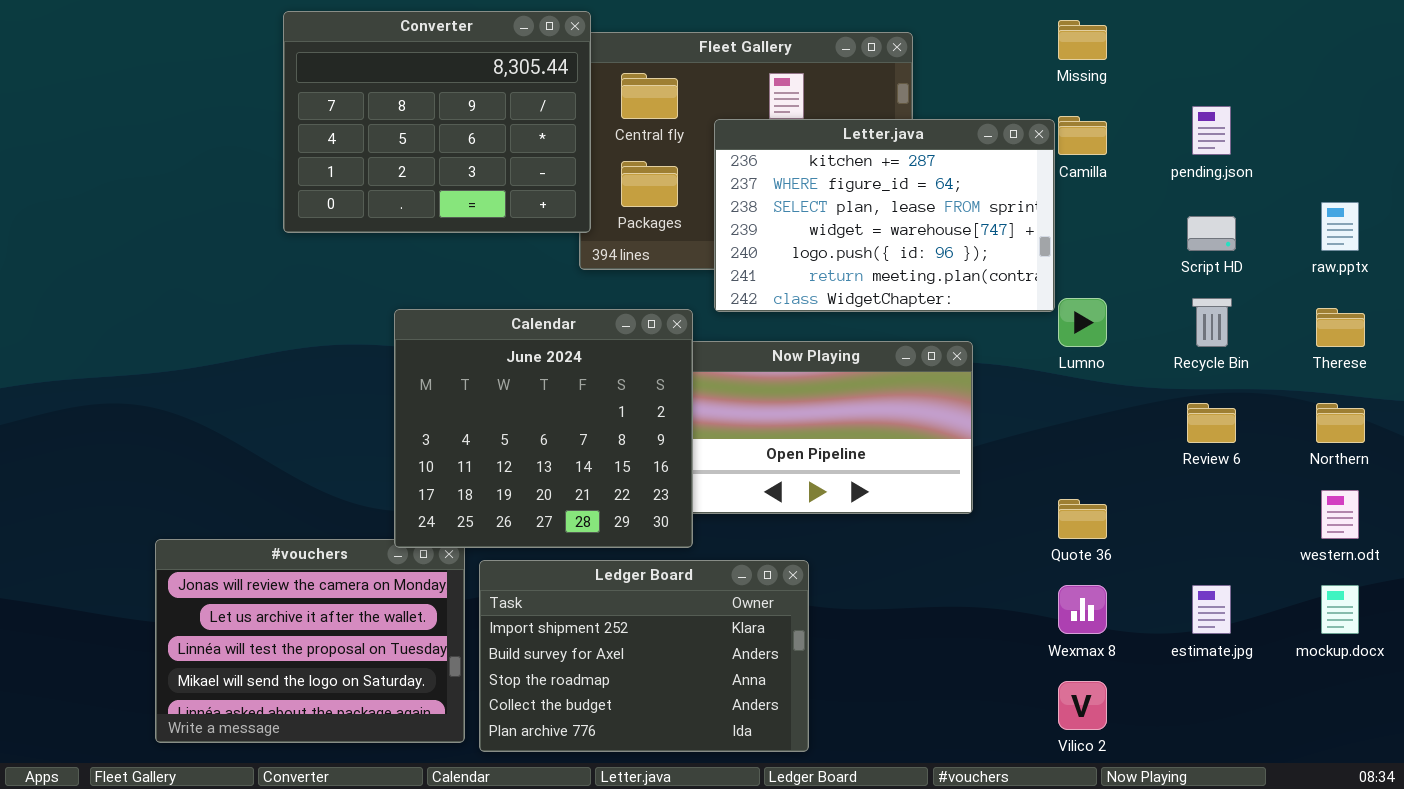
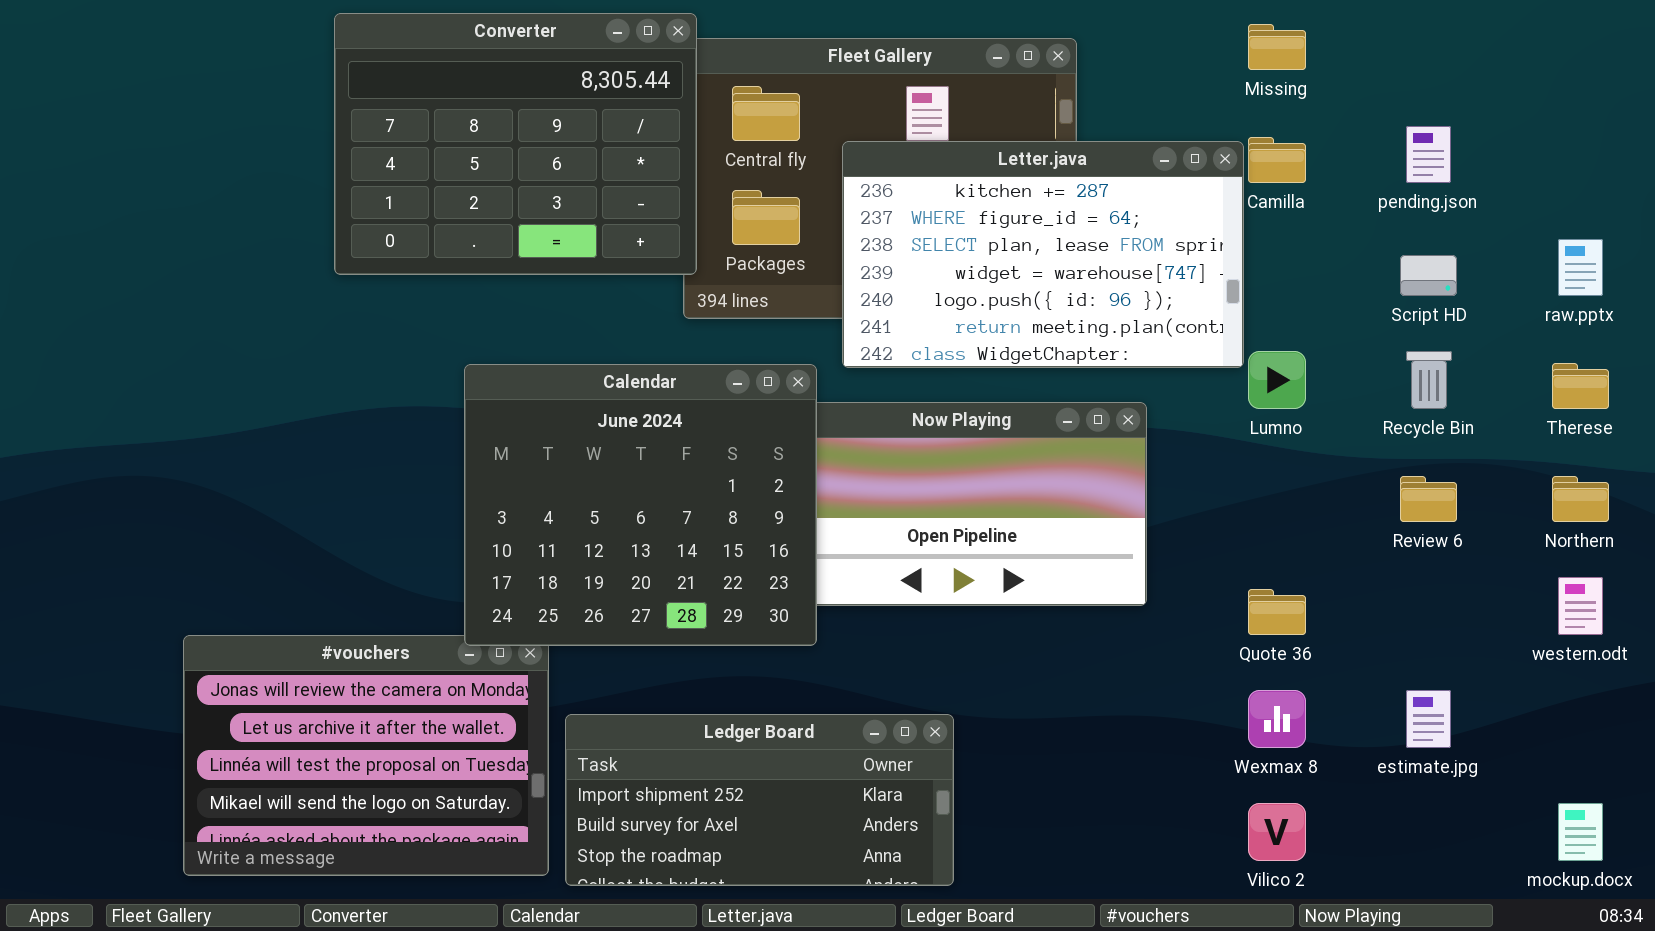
Ledger Board: [479,560,809,752] -> [565,714,954,886], resized
mockup.docx: [1321,585,1359,634] -> [1558,803,1603,861], moved

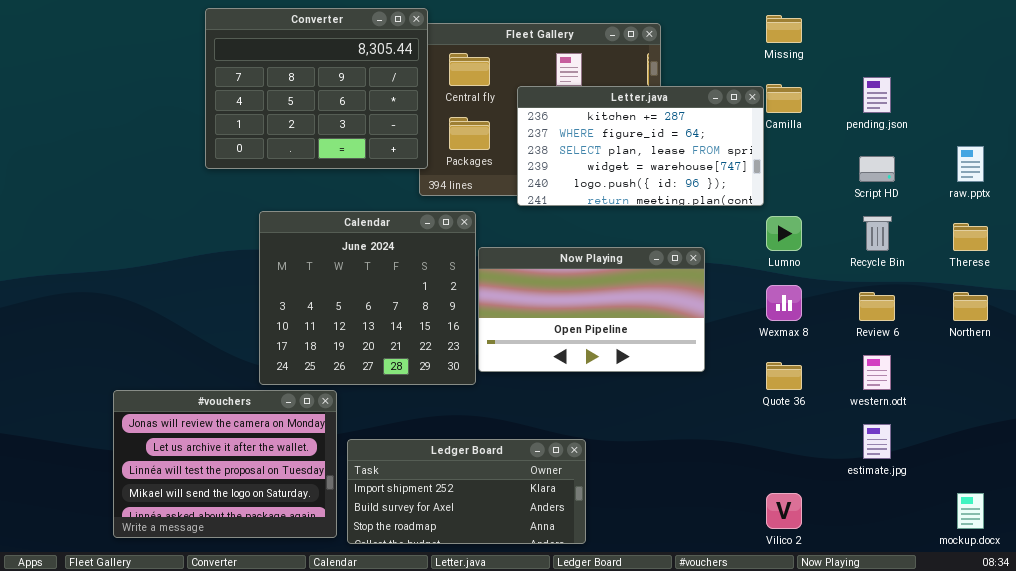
Letter.java: [842,141,1244,368] -> [517,86,764,206], resized
Calendar: [464,364,817,646] -> [259,211,476,385], moved
western.odt: [1558,577,1603,635] -> [863,355,891,390], moved
Wexmax 8: [1248,690,1306,748] -> [766,285,802,321], moved

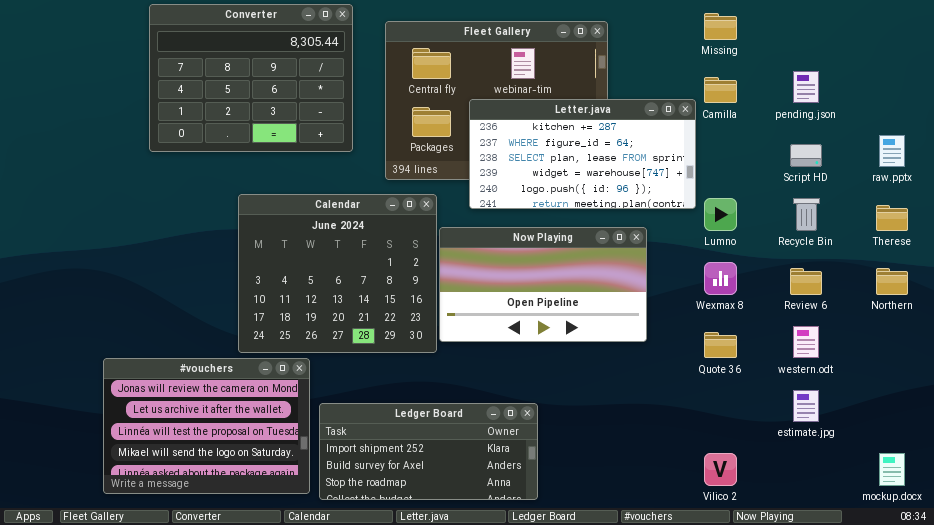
Converter: [205,8,428,169] -> [149,4,353,152], moved
Letter.java: [517,86,764,206] -> [469,99,696,209], moved

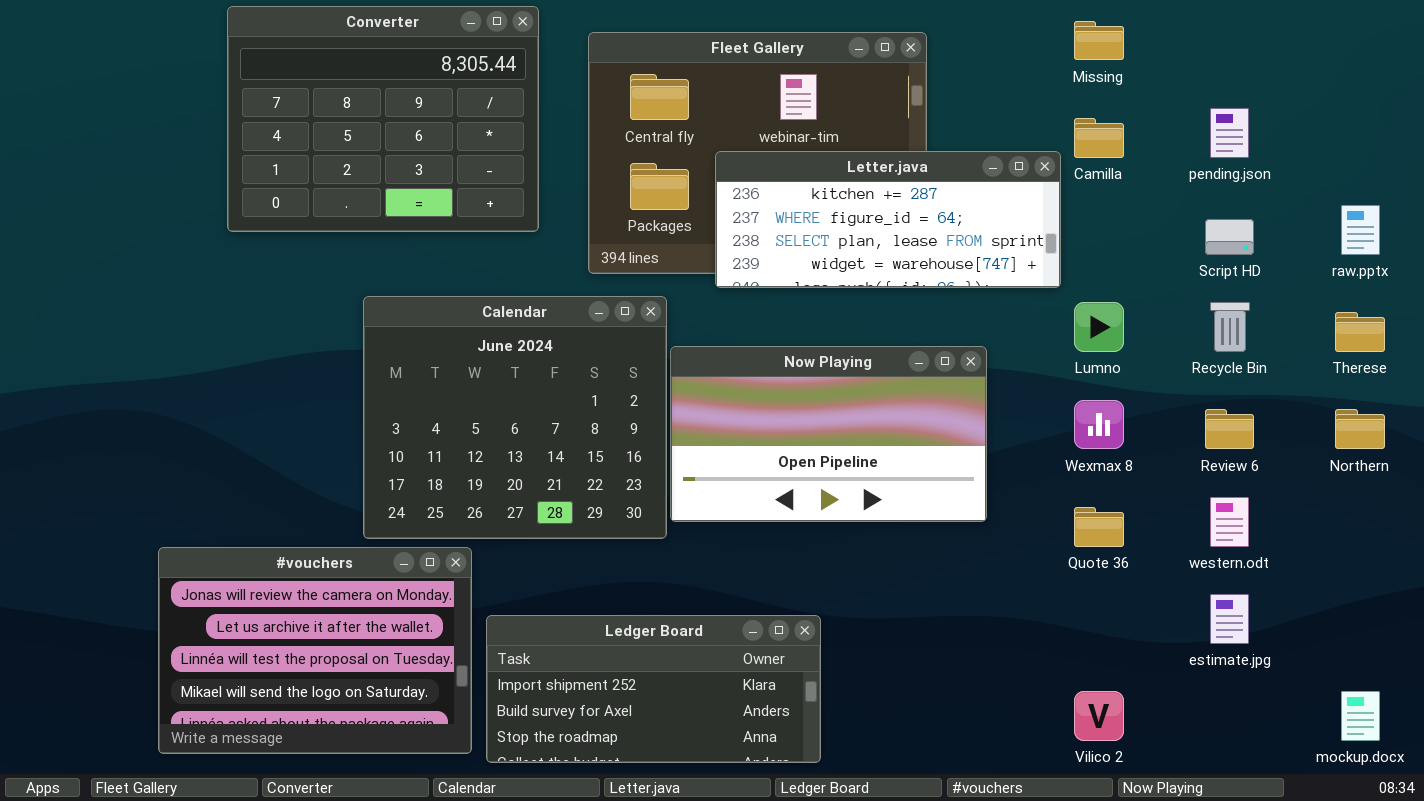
Letter.java: [469,99,696,209] -> [715,151,1061,288], resized

